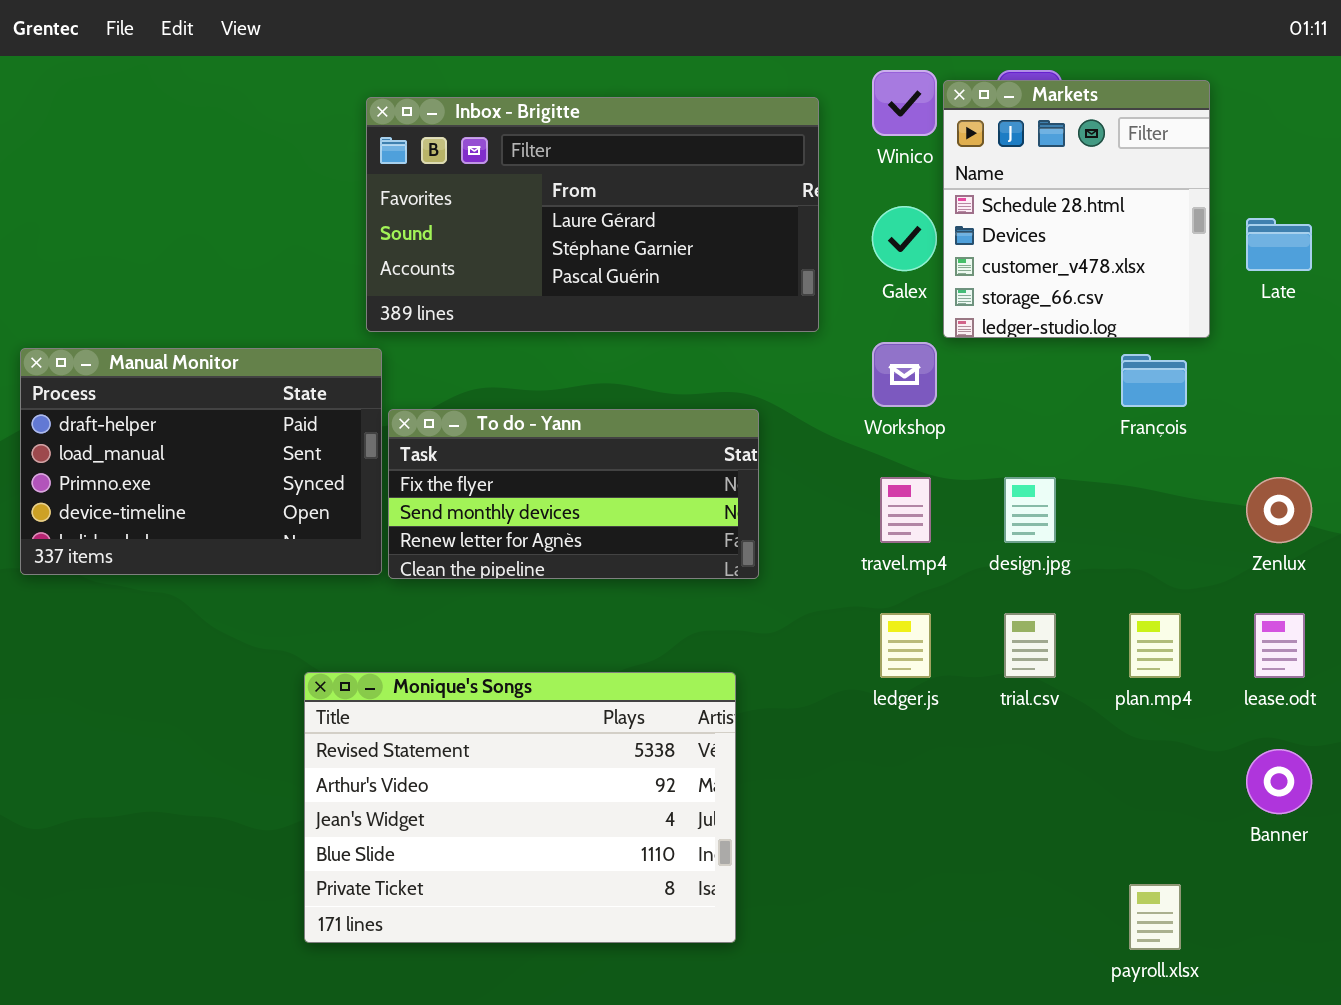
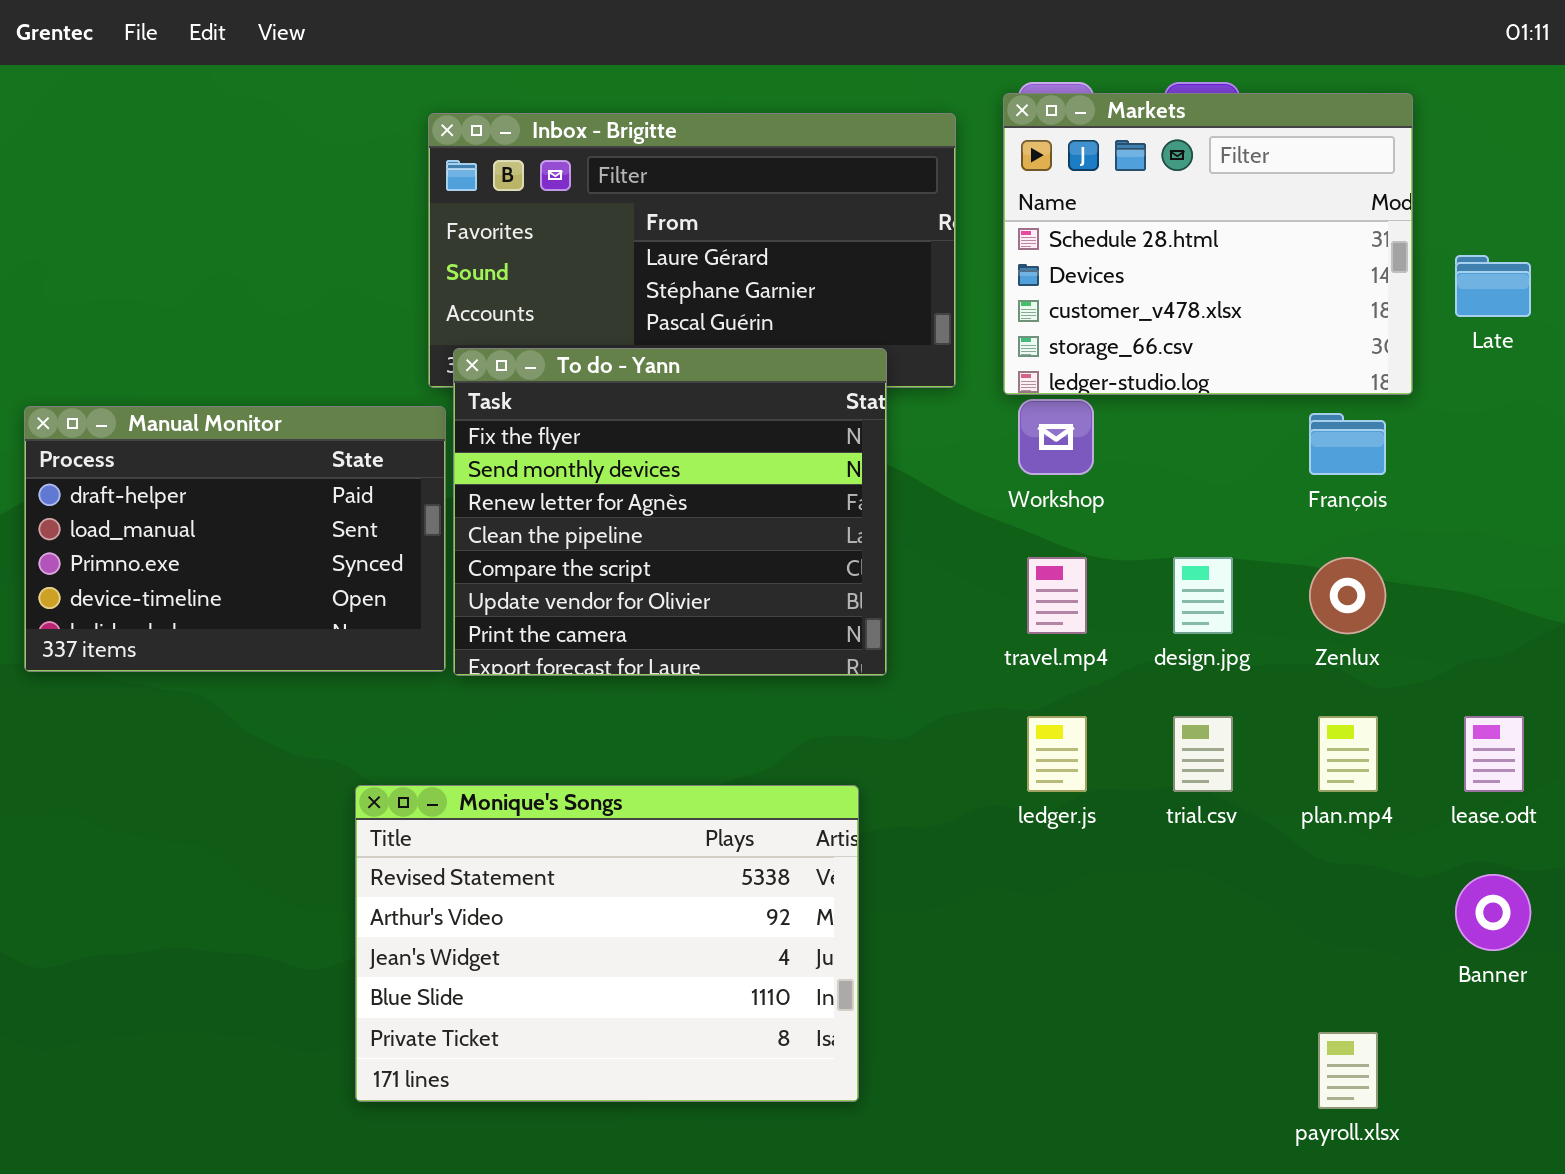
Markets: [943,80,1210,338] -> [1003,93,1413,395], resized
To do - Yann: [388,409,759,579] -> [453,348,887,676], resized
Zenlux: [1246,477,1312,543] -> [1309,557,1386,634], moved

